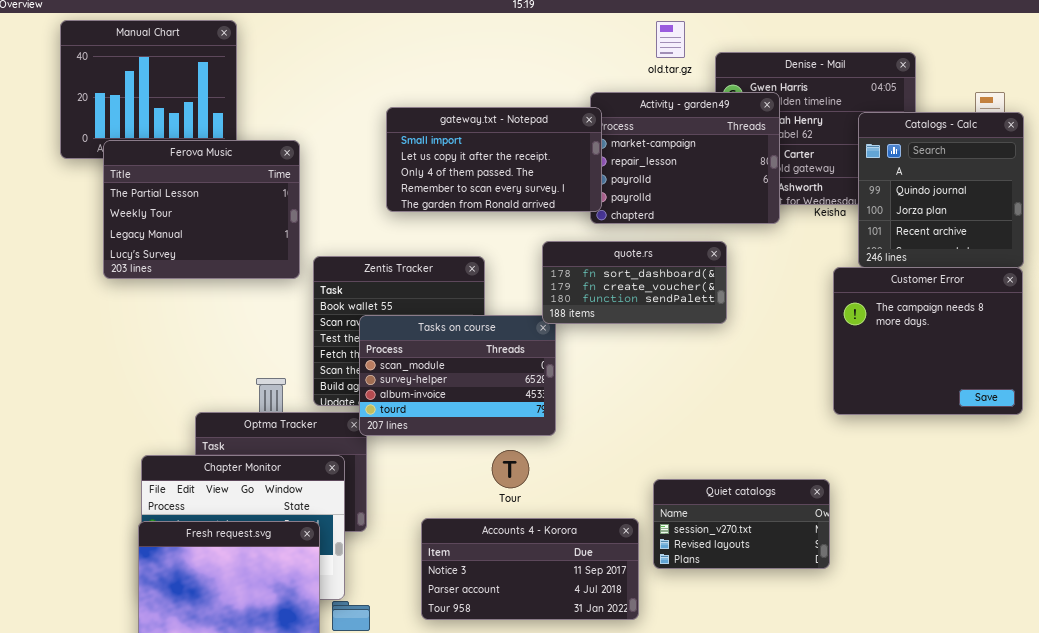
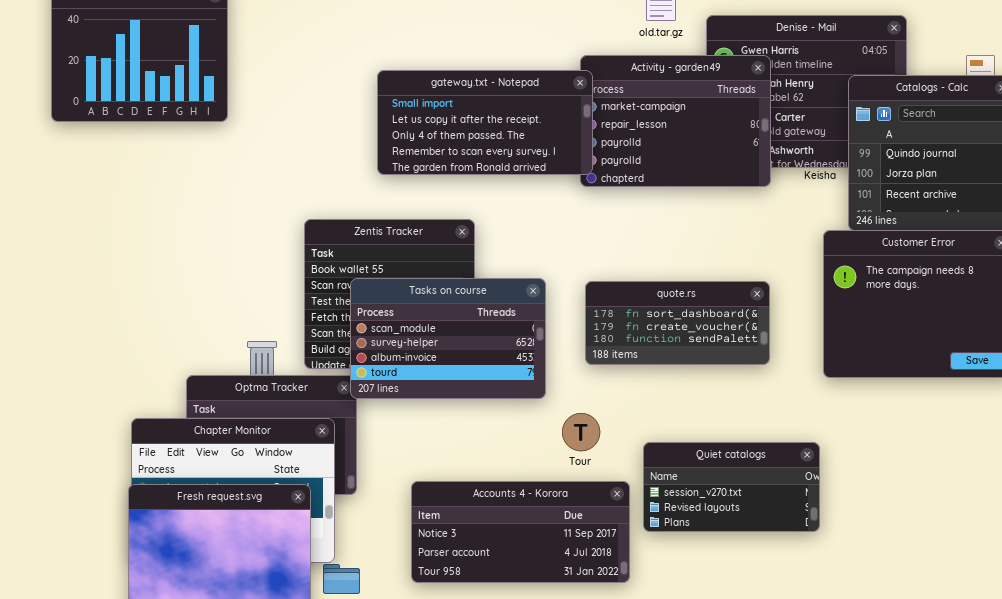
Ferova Music: [103,140,300,279] -> none, closed
quote.rs: [542,241,727,324] -> [585,281,770,365], moved
Tour: [492,450,529,488] -> [562,413,600,451], moved

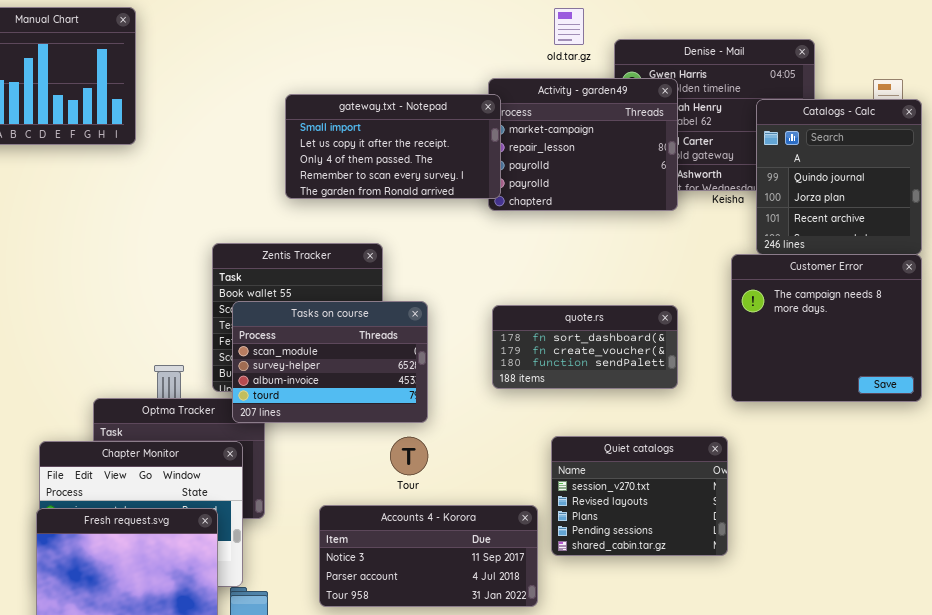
Tasks on course: [350,278,546,399] -> [232,301,428,423], moved
Tour: [562,413,600,451] -> [390,437,428,475], moved
Quiet catalogs: [643,442,820,532] -> [551,436,728,556], resized

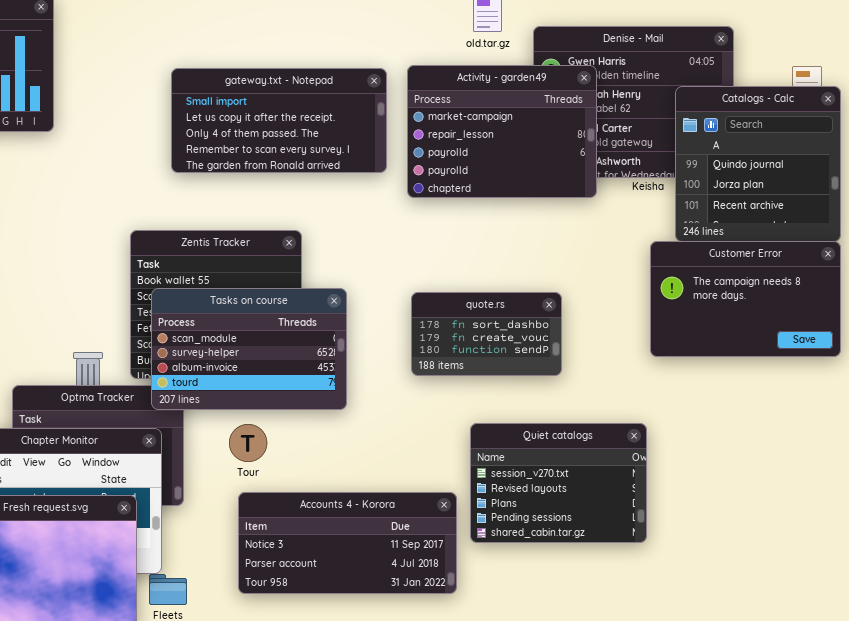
gateway.txt - Notepad: [285,94,501,199] -> [171,68,387,173], moved
Customer Error: [731,254,922,402] -> [650,241,841,357], resized
quote.rs: [492,305,678,389] -> [411,292,562,376], resized
Tour: [390,437,428,475] -> [229,424,267,462], moved

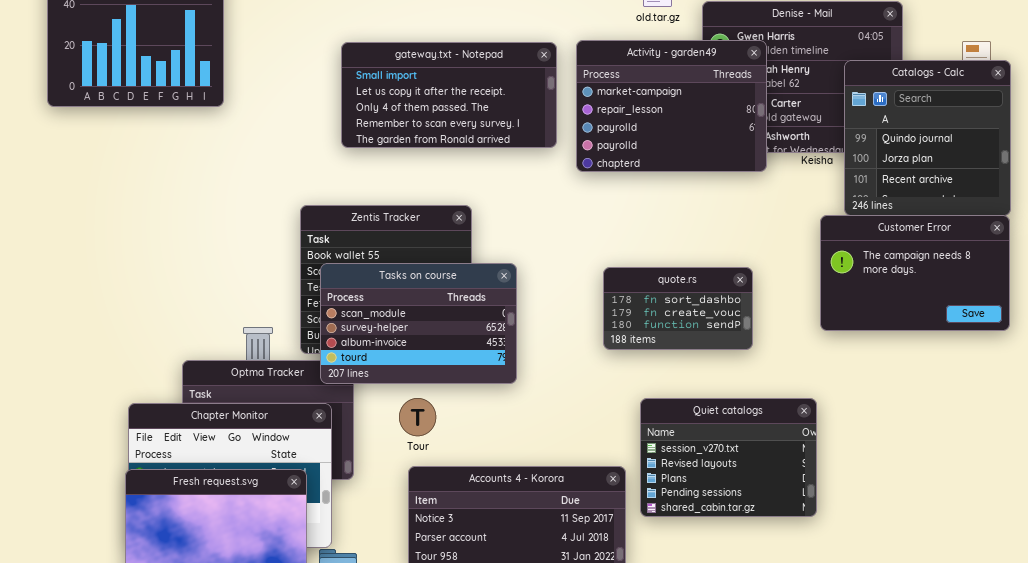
quote.rs: [411,292,562,376] -> [603,267,753,350], moved

